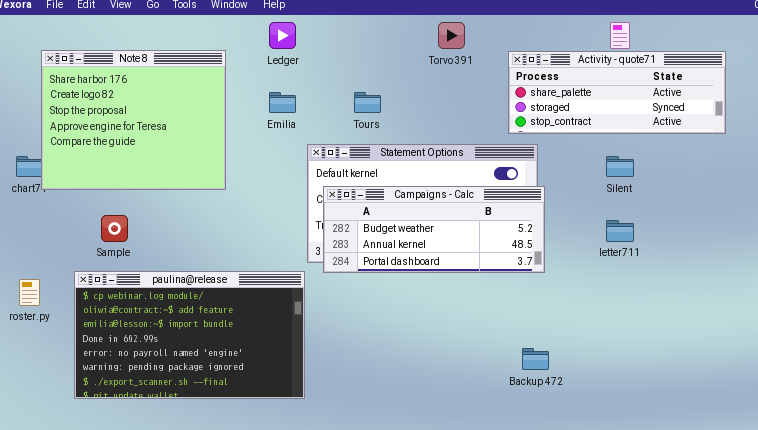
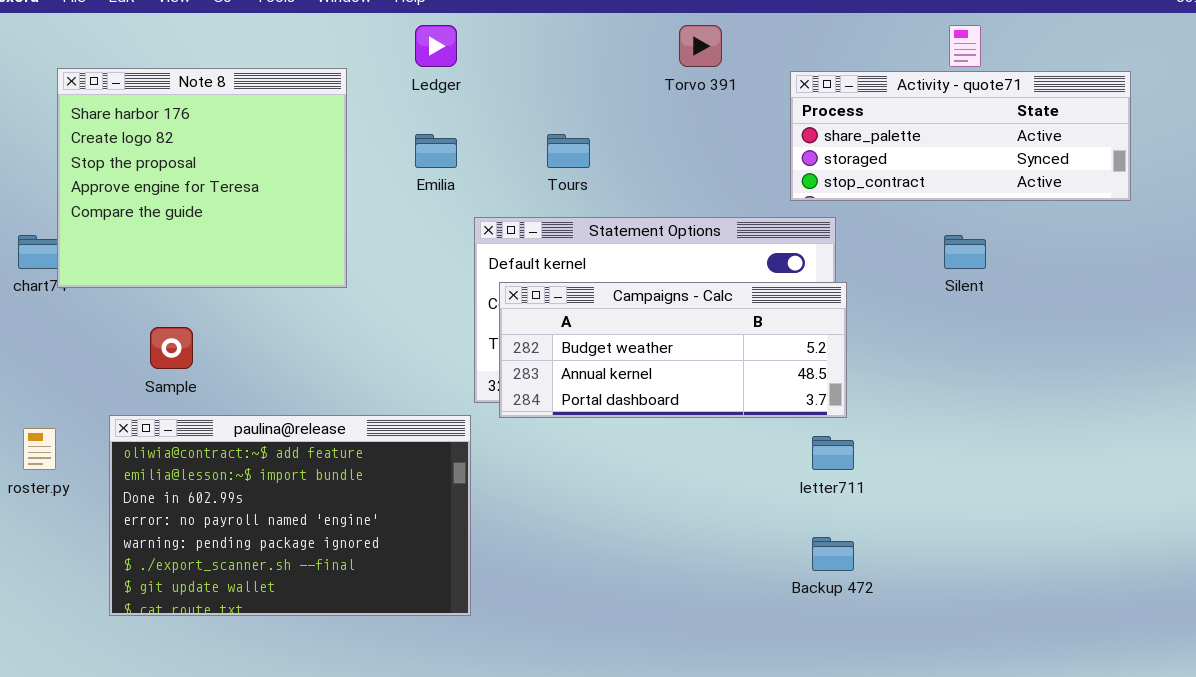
letter711: [606,220,634,242] -> [812,436,854,470], moved
paulina@release: [74,271,305,399] -> [109,415,471,616], scrolled down 1 row

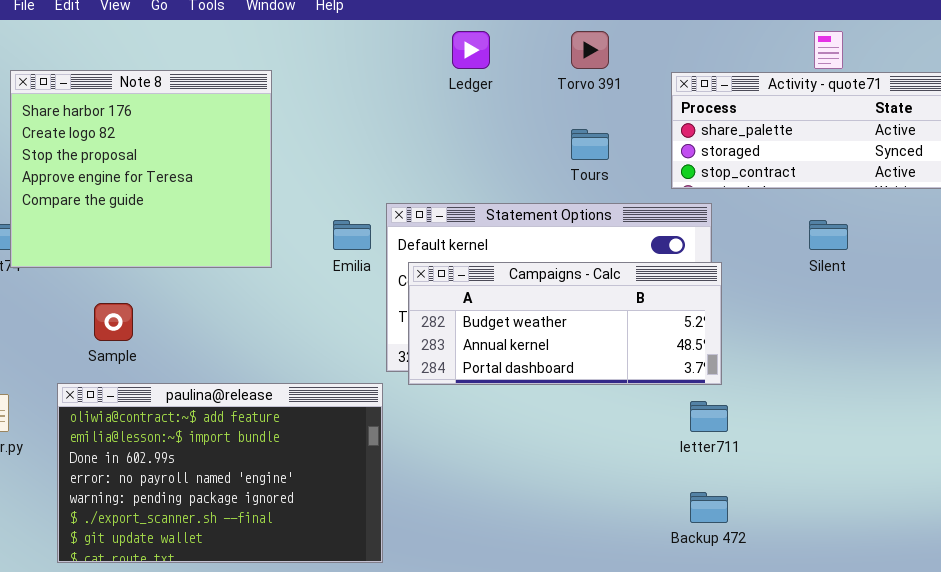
Ledger: [415,25,457,67] -> [452,31,490,69], moved
Emilia: [415,134,457,168] -> [333,220,371,250], moved
Tours: [547,134,590,168] -> [571,129,609,160], moved

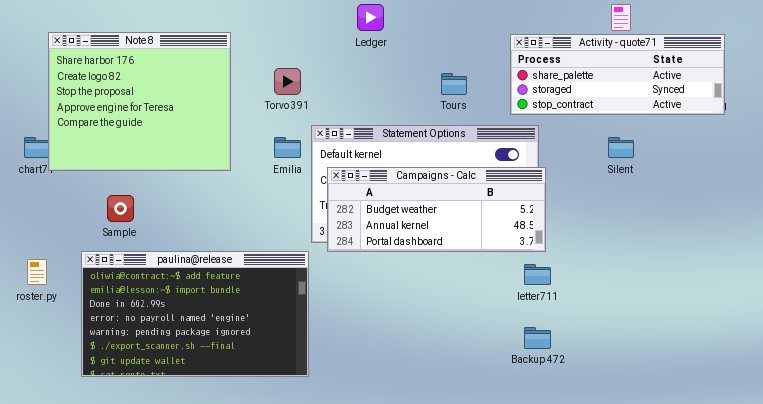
Torvo 391: [571,31,609,69] -> [274,68,301,95], moved

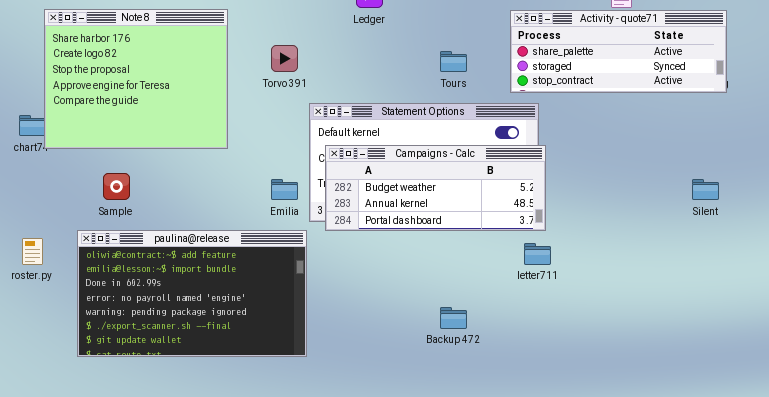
Emilia: [274,137,301,158] -> [271,179,298,200], moved
Silent: [608,137,634,158] -> [692,179,719,200], moved
Backup 472: [524,327,551,349] -> [440,307,467,329], moved

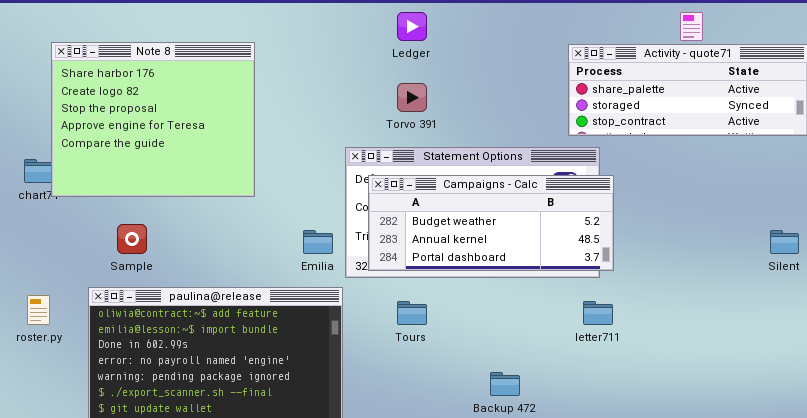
Torvo 391: [271,45,298,72] -> [397,83,427,112], moved
Tours: [440,51,467,72] -> [397,301,427,325], moved
Campaigns - Calc: [325,145,546,231] -> [368,175,614,271], moved

